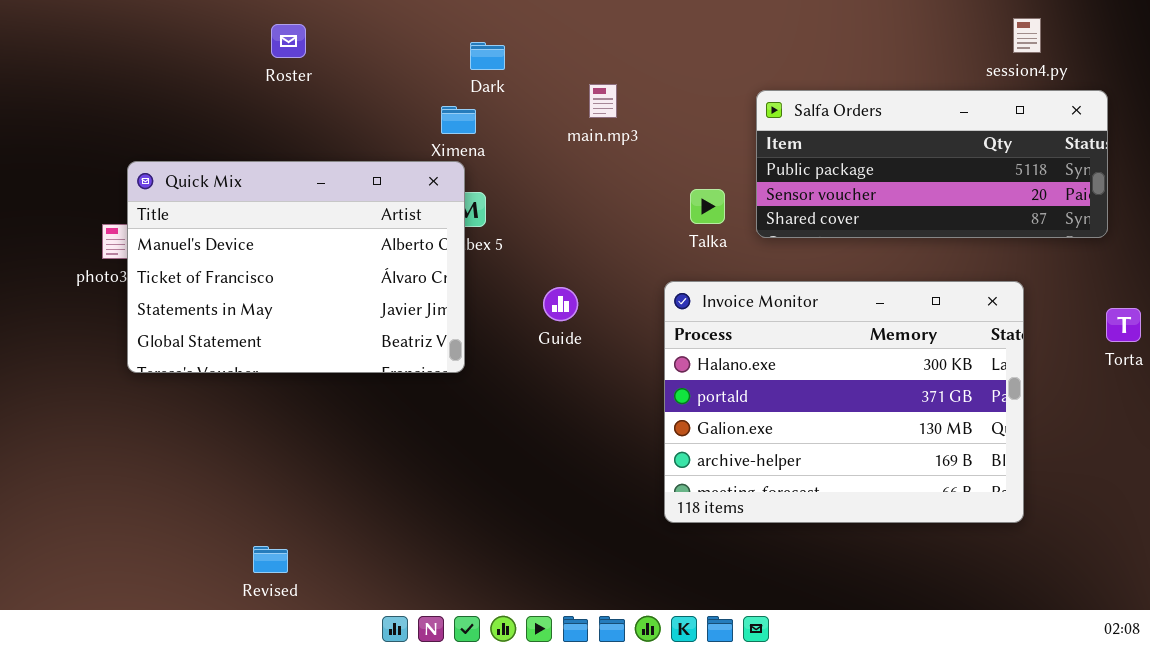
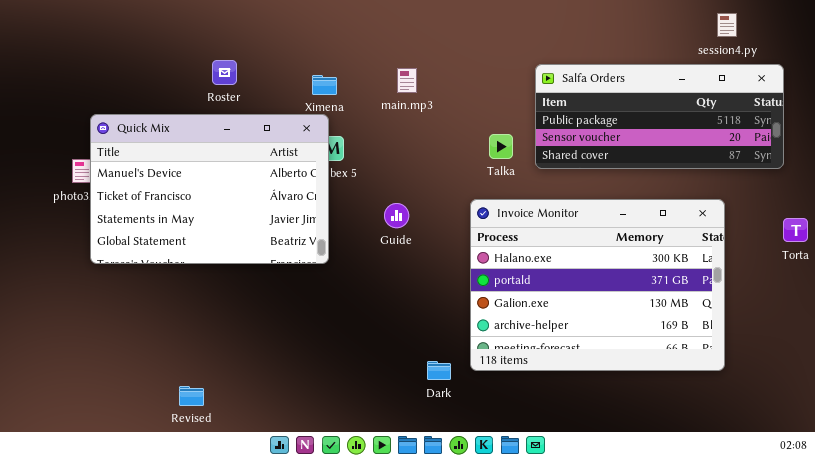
Roster: [271,24,306,58] -> [212,60,237,85], moved
Dark: [470,42,505,70] -> [427,361,451,380], moved
main.mp3: [589,84,617,118] -> [397,68,417,93], moved

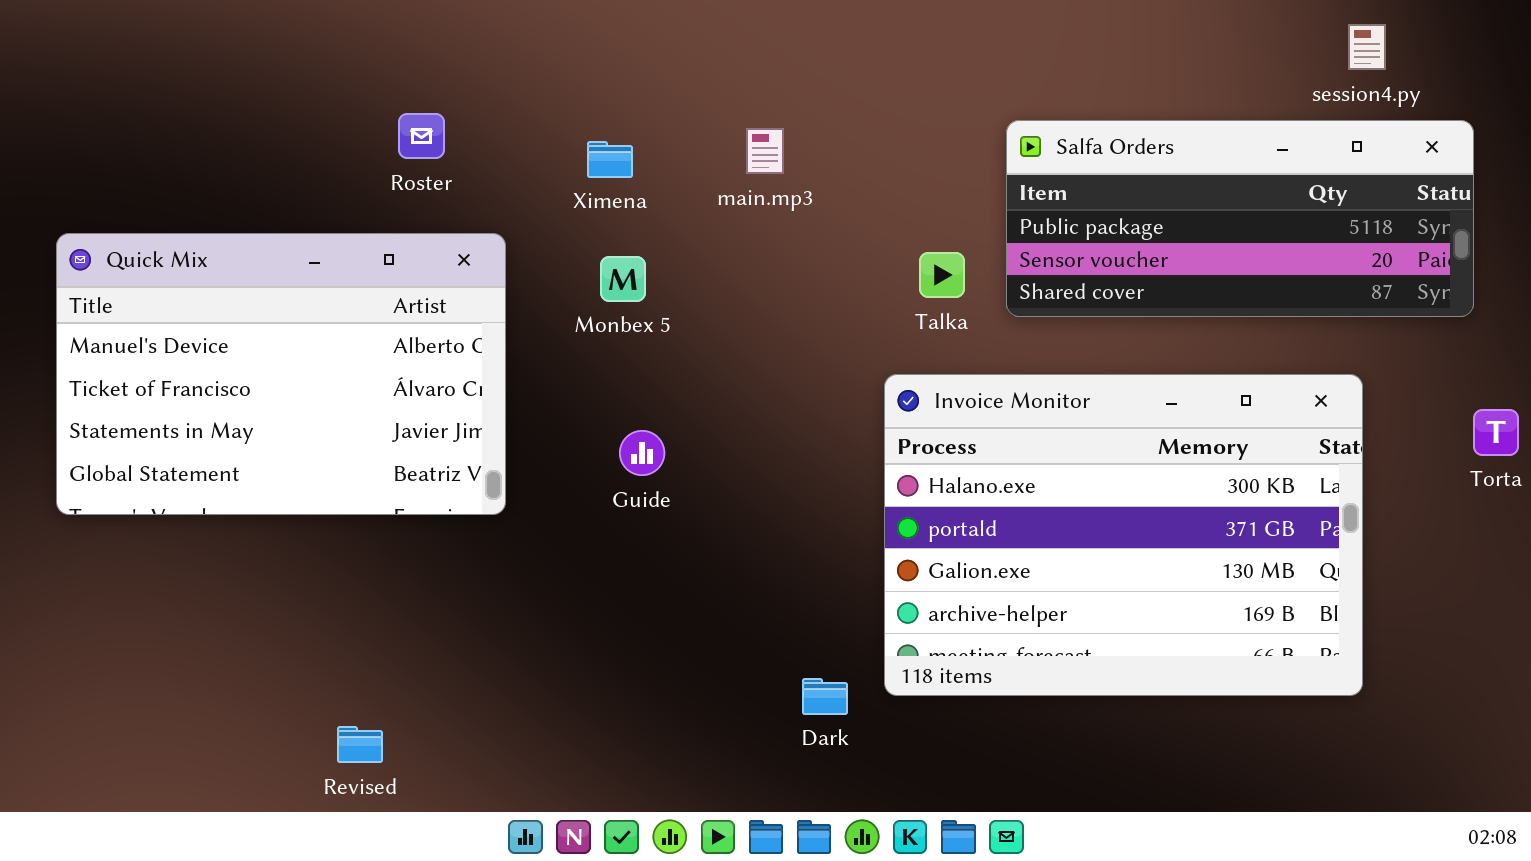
Quick Mix: [90,114,329,264] -> [56,233,506,515], moved
Guide: [384,203,409,228] -> [619,430,665,476], moved

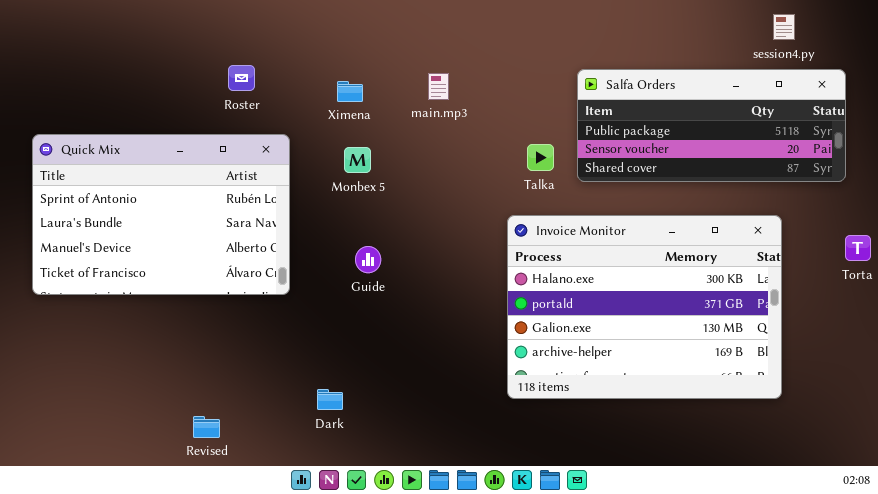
Quick Mix: [56,233,506,515] -> [32,134,290,295], scrolled up 2 rows
Dark: [802,678,848,715] -> [317,389,343,410], moved

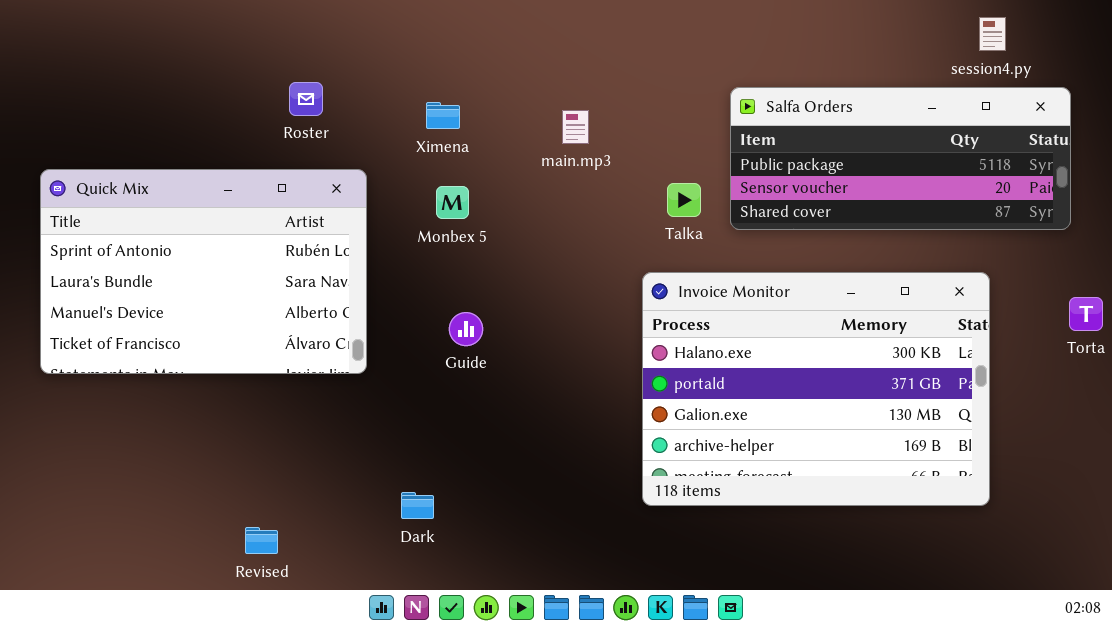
main.mp3: [428,73,449,100] -> [562,110,589,144], moved

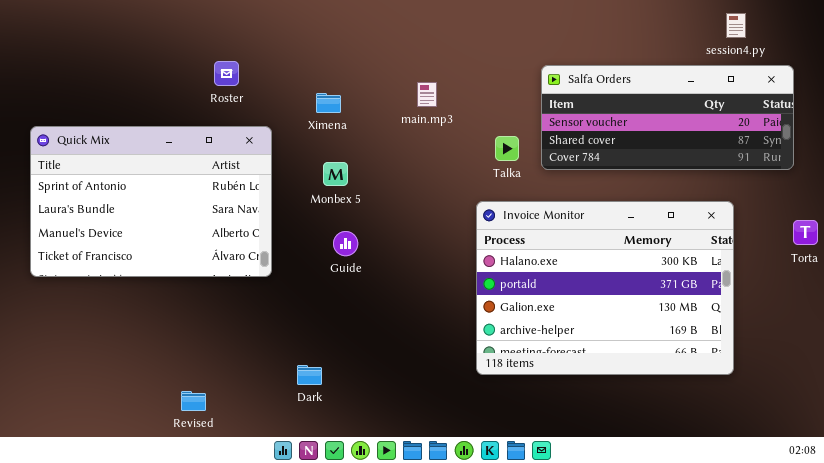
Salfa Orders: [730,87,1071,230] -> [541,65,794,170], scrolled down 1 row
Ximena: [426,102,460,129] -> [316,93,341,113], moved
Monbex 5: [436,186,469,219] -> [323,162,348,186], moved

